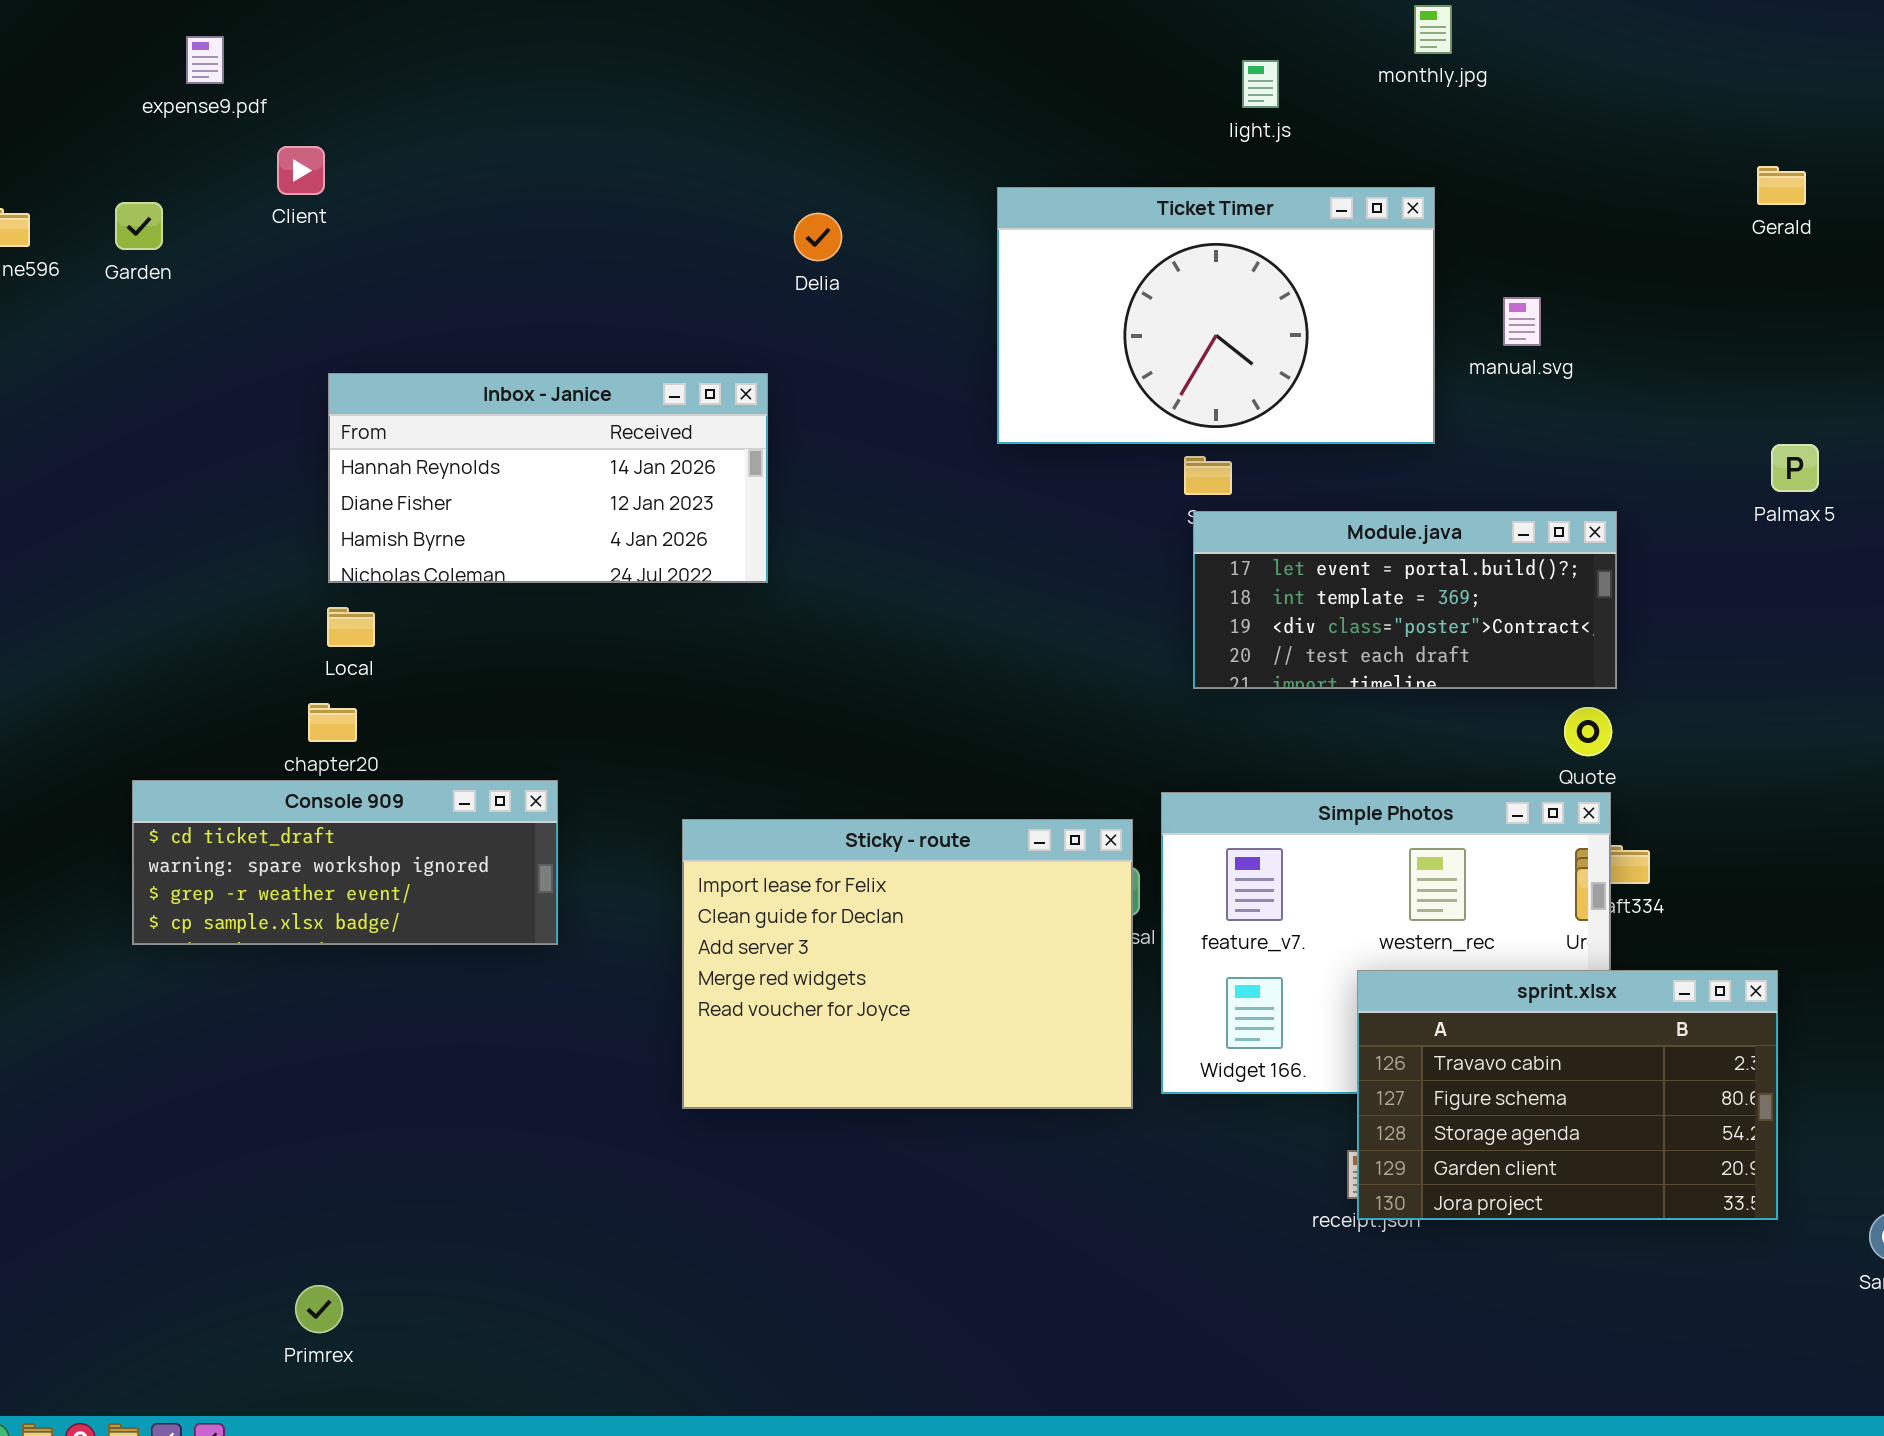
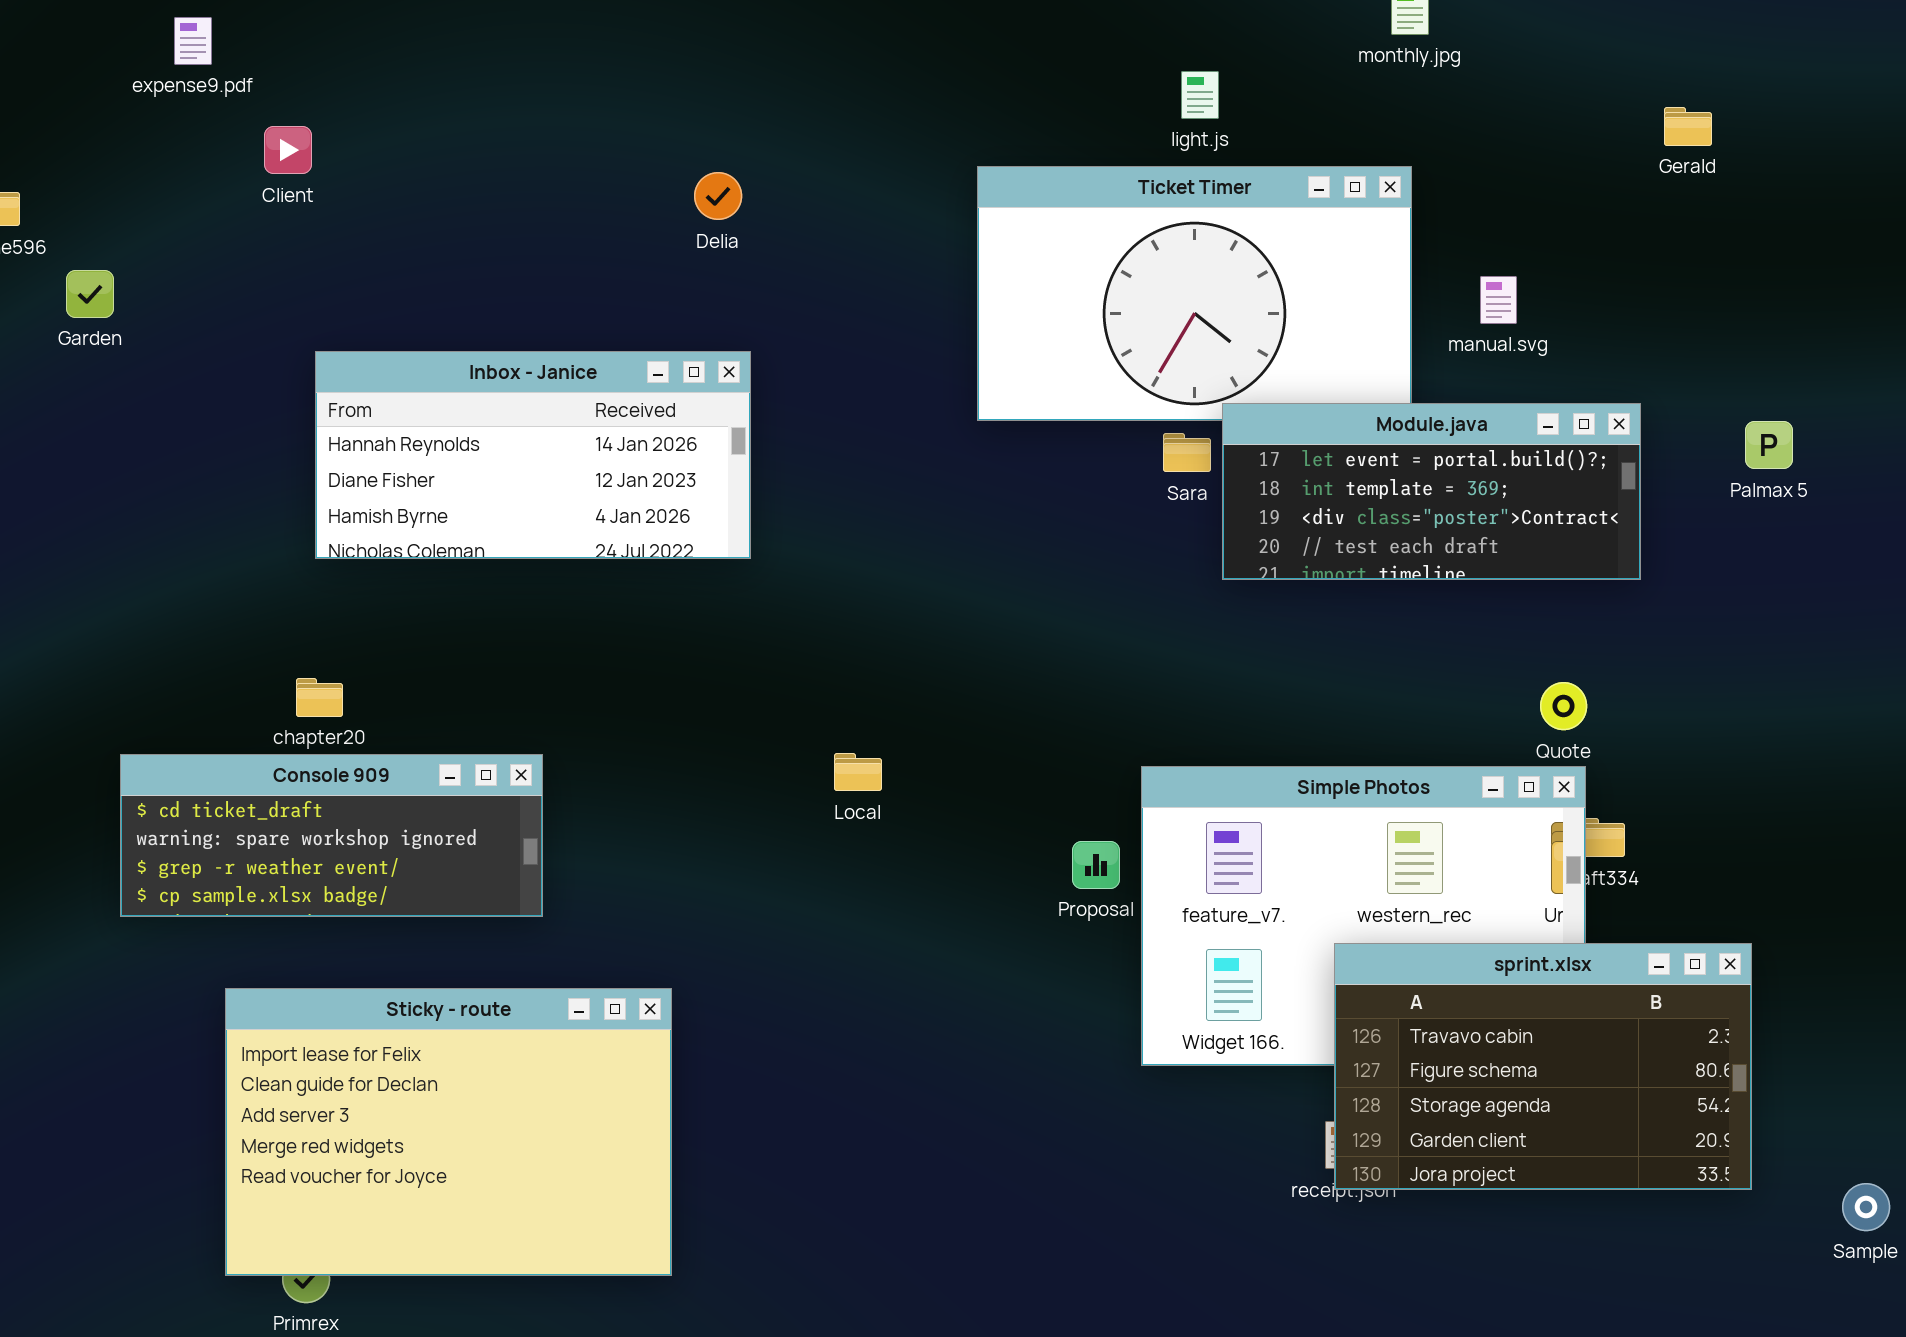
light.js: [1242,60,1279,108] -> [1181,71,1219,119], moved
Gerald: [1757,166,1806,205] -> [1664,107,1712,146], moved
Garden: [115,202,163,250] -> [66,270,114,318], moved
Delia: [794,213,842,261] -> [694,172,742,220], moved
Module.java: [1193,511,1617,689] -> [1222,403,1641,580], moved
Local: [327,607,375,647] -> [834,753,882,791], moved
Sticky - route: [682,819,1133,1109] -> [225,988,672,1276], moved

